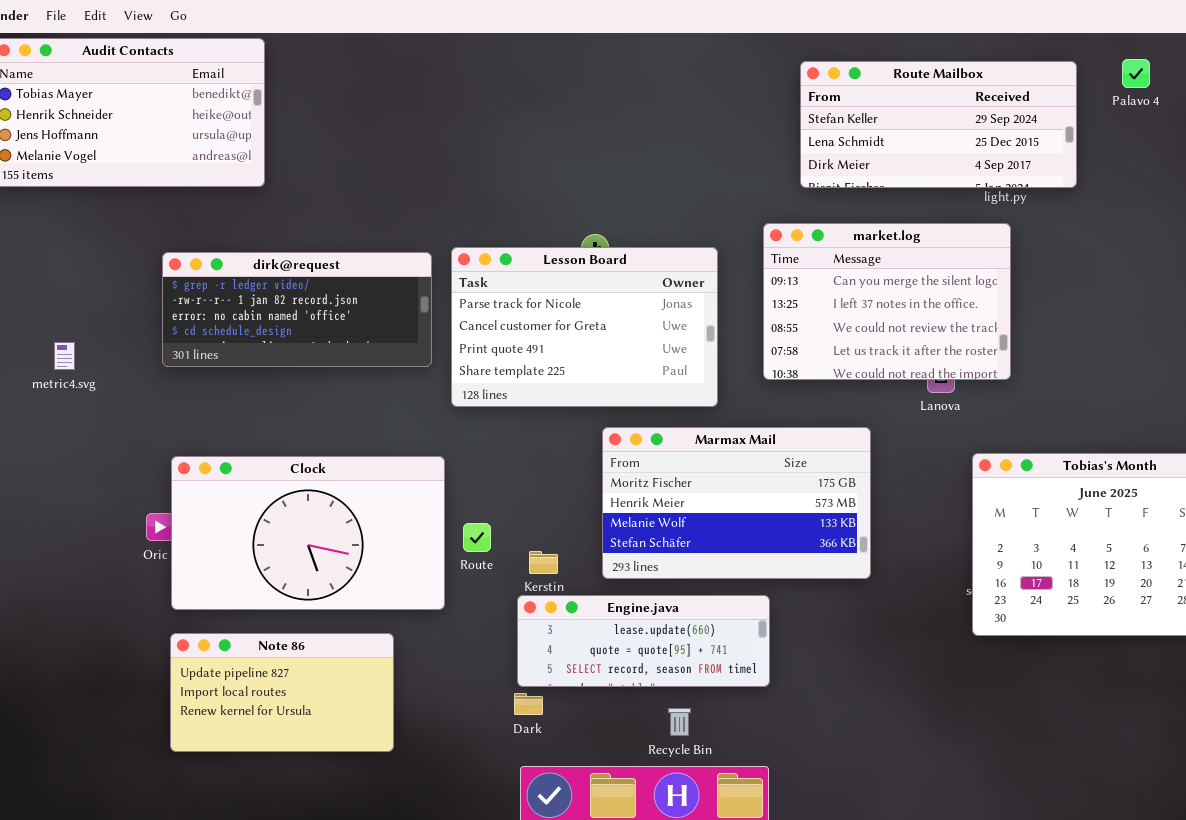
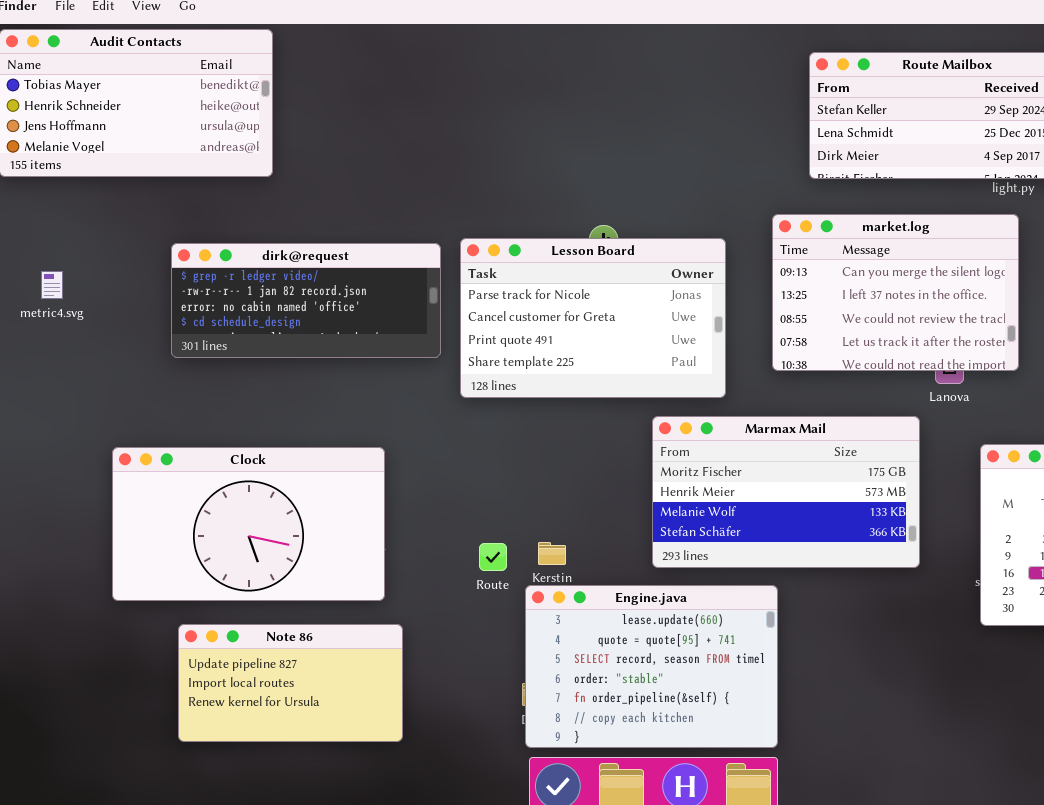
metric4.svg: [54,342,75,370] -> [41,271,63,299], moved
Marmax Mail: [602,427,871,579] -> [652,416,920,568], moved
Clock: [171,456,445,610] -> [112,447,385,601], moved
Route: [463,523,491,552] -> [479,543,507,571], moved
Engine.java: [517,595,770,687] -> [525,585,778,748], resized

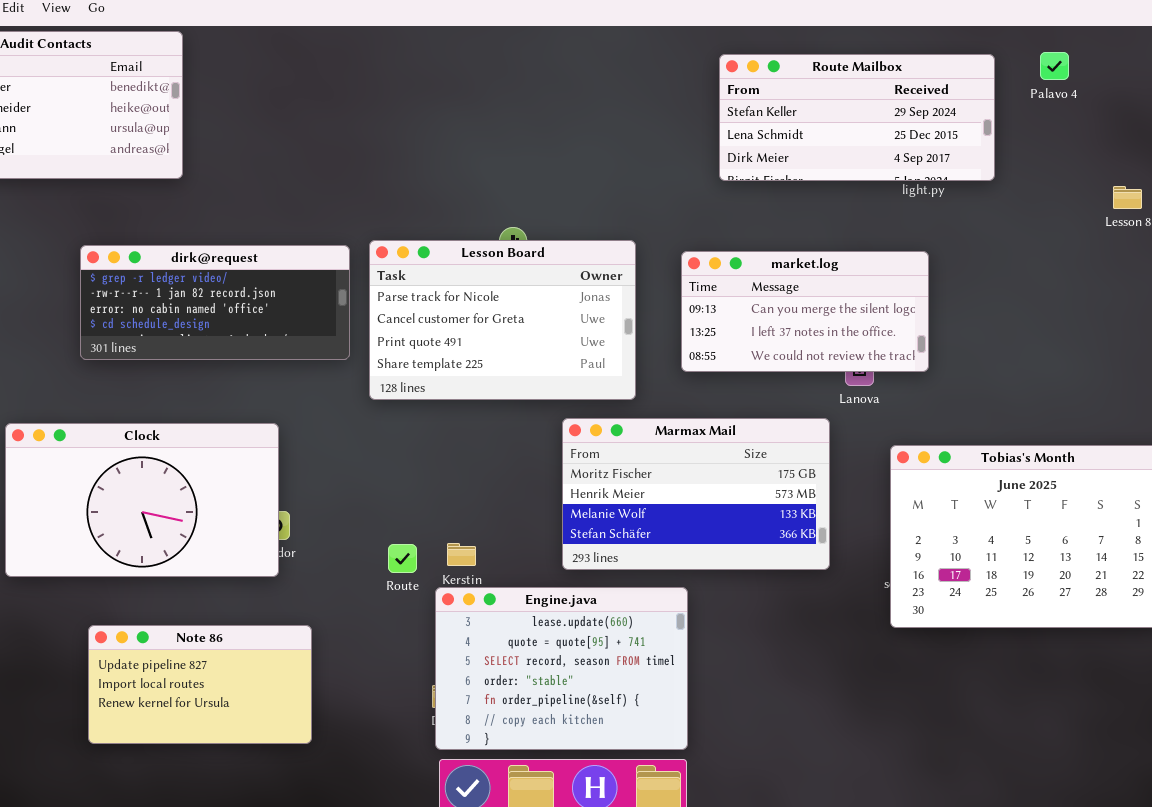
market.log: [772,214,1019,371] -> [681,251,929,372], resized
Clock: [112,447,385,601] -> [5,423,279,577], moved

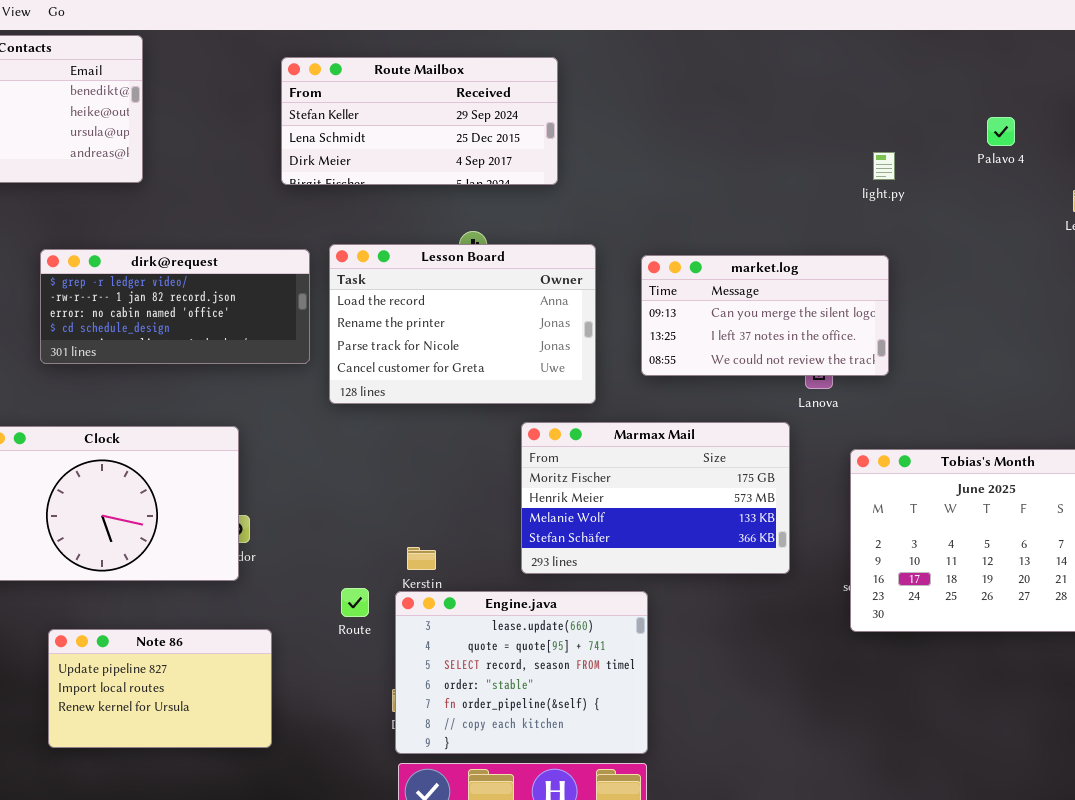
Palavo 4: [1040,52,1069,80] -> [987,117,1015,146], moved
Route Mailbox: [719,54,995,181] -> [281,57,558,185], moved
Lesson Board: [369,240,636,400] -> [329,244,596,404], scrolled up 2 rows
Route: [388,544,417,573] -> [341,588,369,617], moved

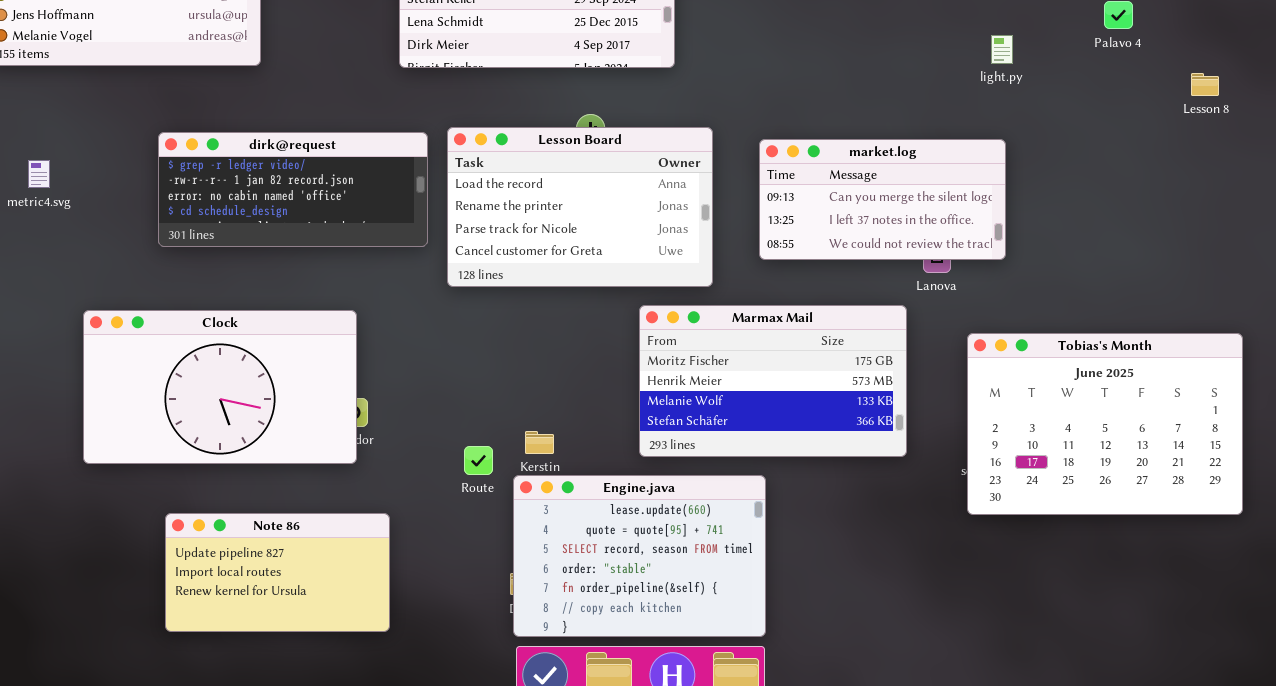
Route: [341,588,369,617] -> [464,446,493,475], moved

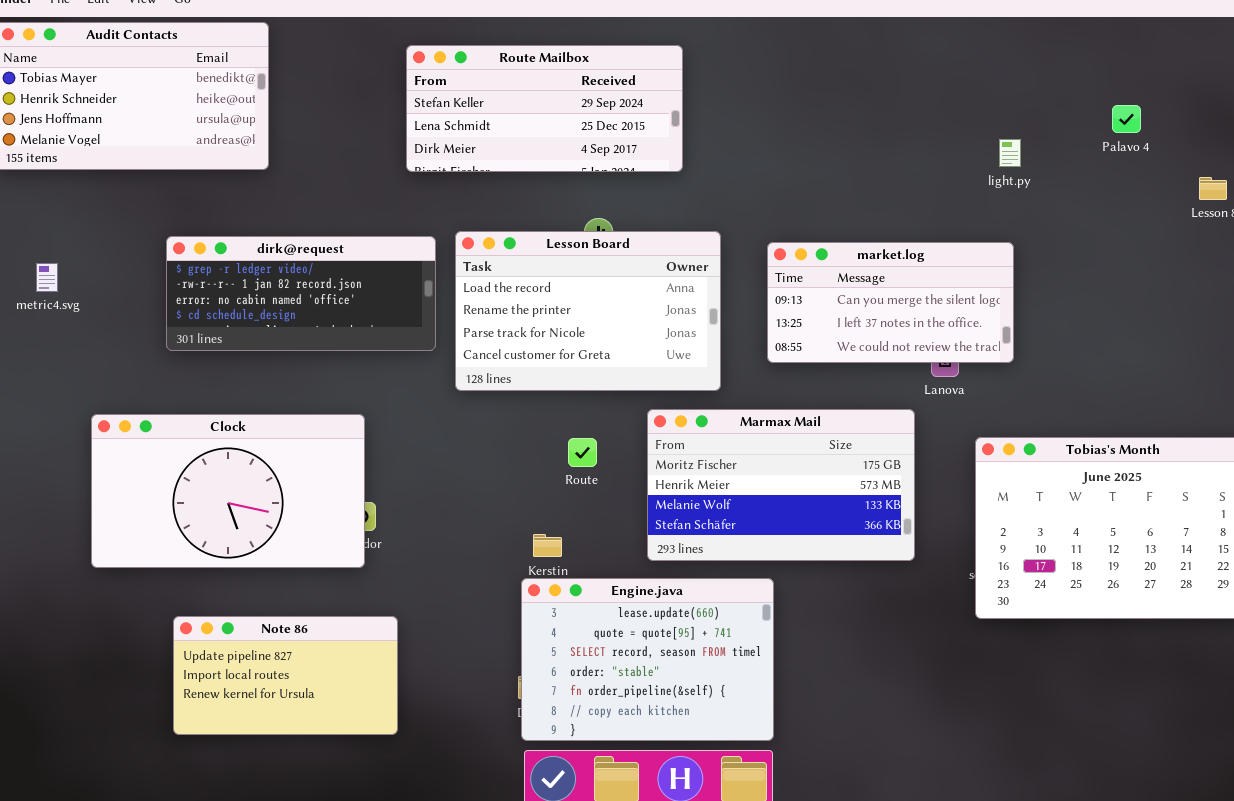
Route: [464,446,493,475] -> [568,438,597,467], moved

